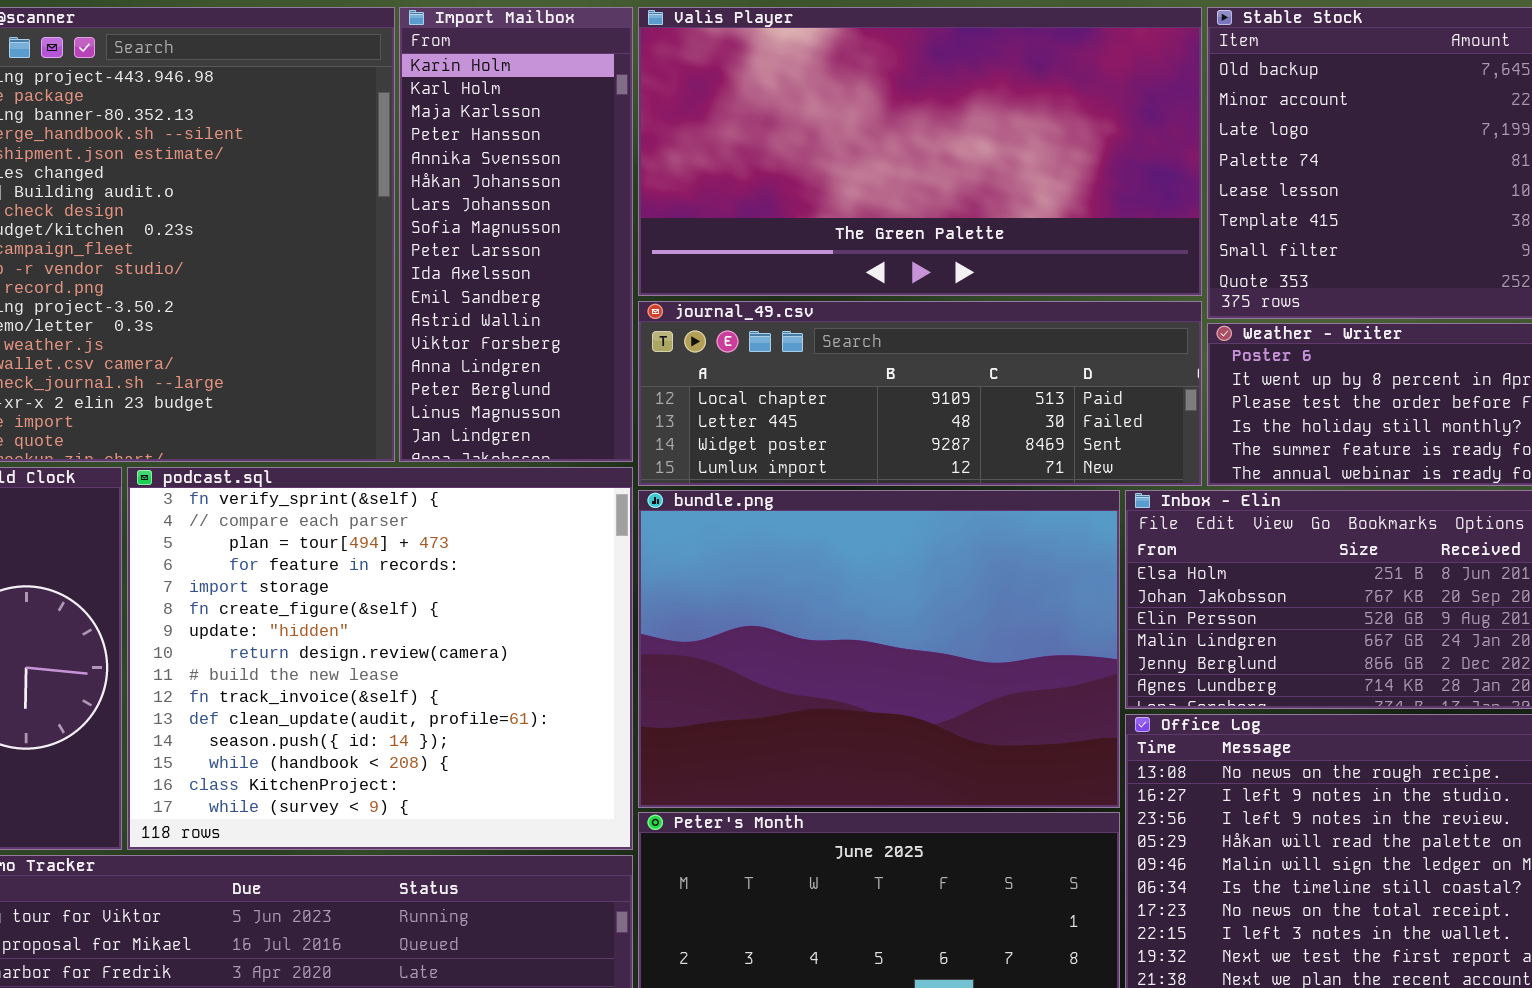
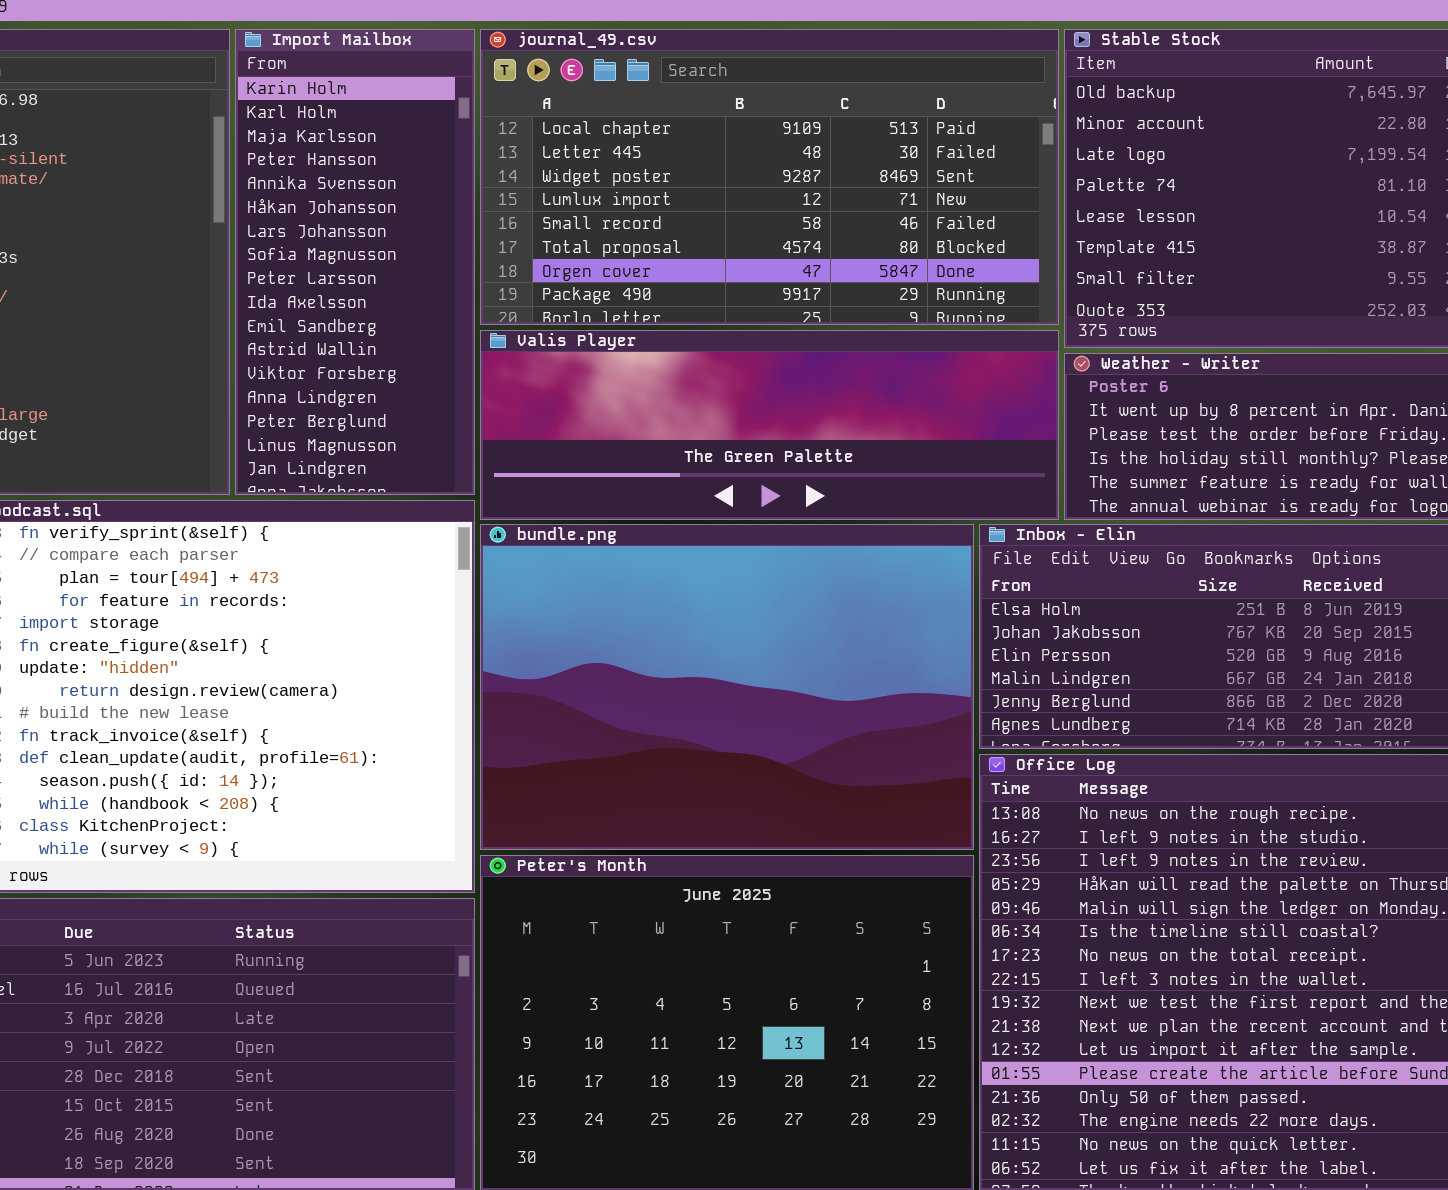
Valis Player: [638,7,1202,296] -> [480,330,1059,520], moved, resized
journal_49.csv: [638,301,1202,486] -> [480,29,1059,325], moved, resized

